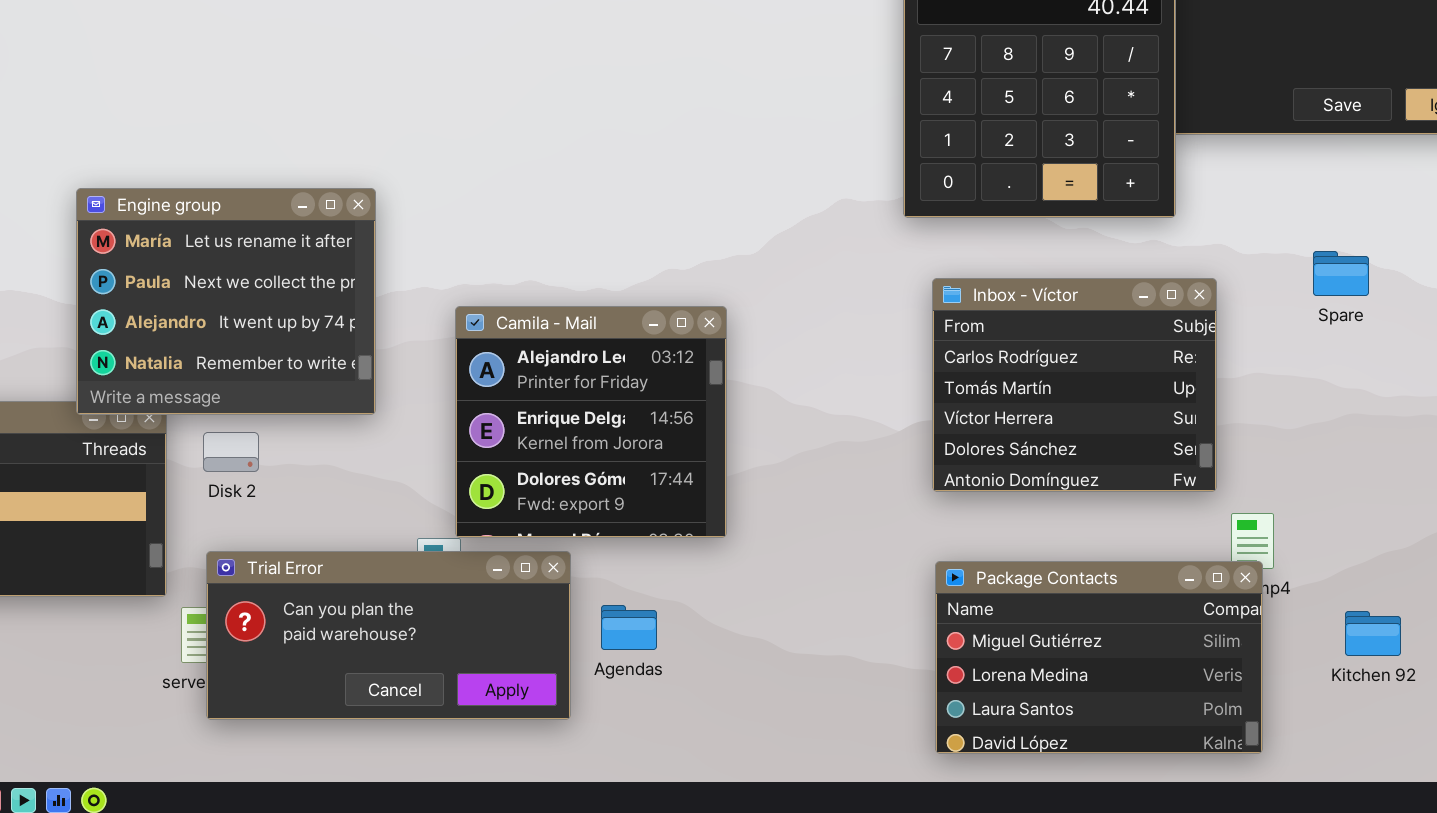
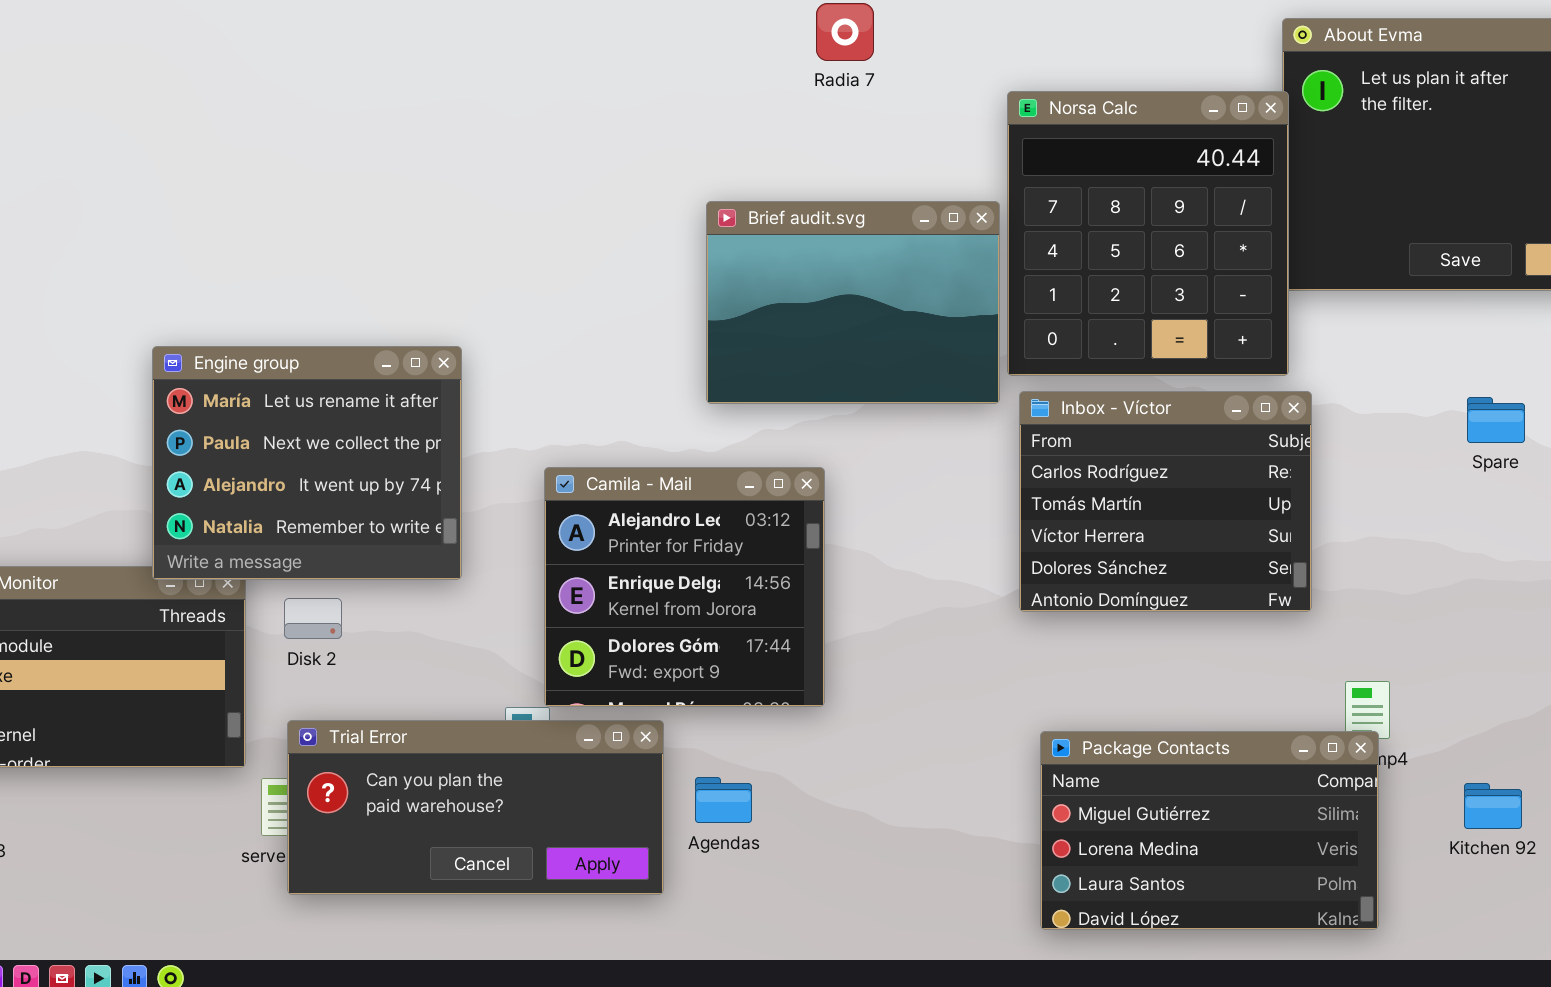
Brief audit.svg: none -> [706,201,1000,404], opened
Spare: [1313,251,1369,296] -> [1467,397,1525,443], moved
Inbox - Víctor: [932,278,1217,492] -> [1019,391,1312,612], moved

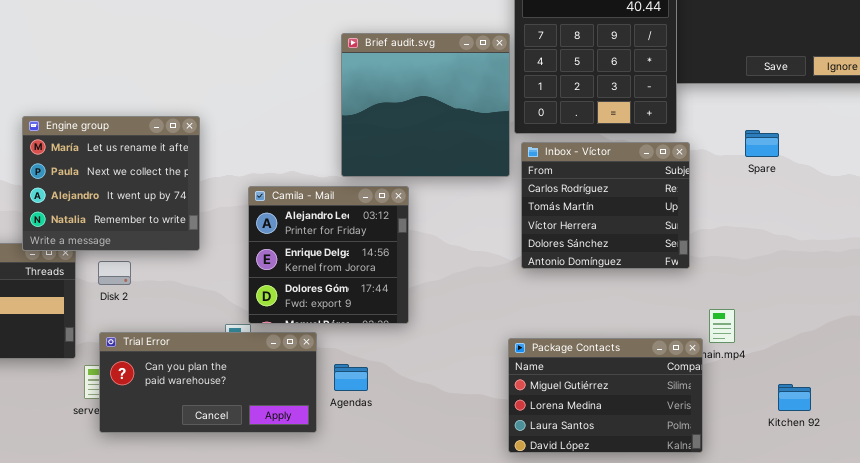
Brief audit.svg: [706,201,1000,404] -> [341,33,510,177], resized
Spare: [1467,397,1525,443] -> [745,130,779,157], moved
Package Contacts: [1040,731,1379,930] -> [508,338,703,453], moved
Kitchen 92: [1464,783,1522,829] -> [778,384,811,411], moved

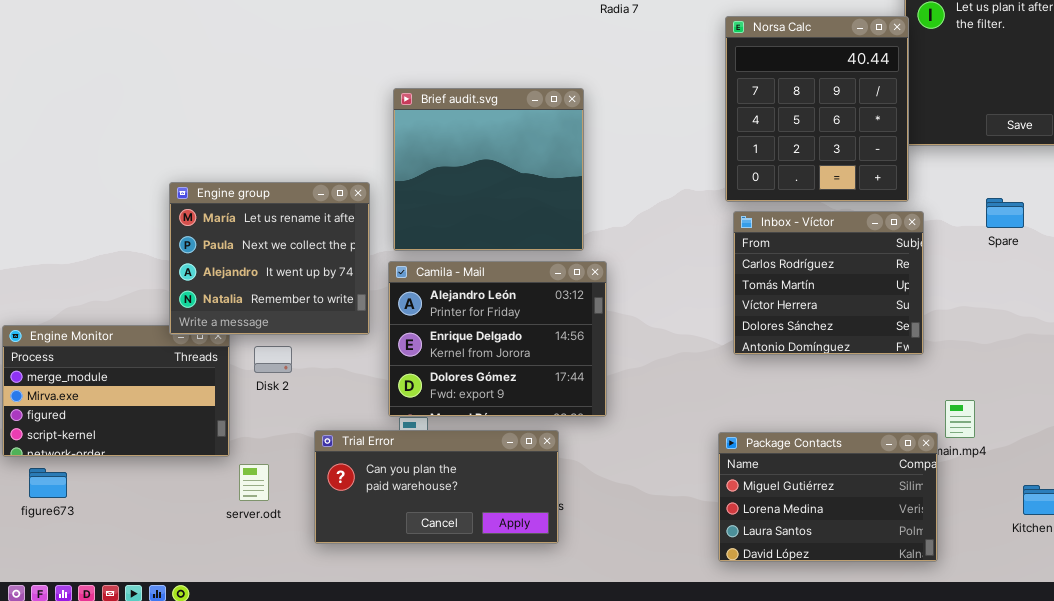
Brief audit.svg: [341,33,510,177] -> [393,88,584,251], moved
Camila - Mail: [248,186,409,324] -> [388,261,607,417], resized
Trial Error: [99,332,317,433] -> [314,430,559,544], moved

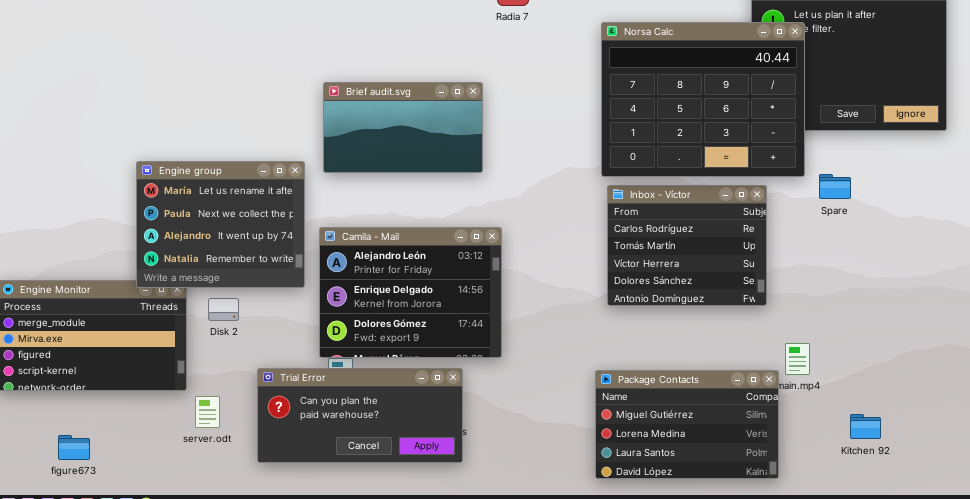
Norsa Calc: [725,16,909,202] -> [601,22,805,177], resized
Brief audit.svg: [393,88,584,251] -> [323,82,483,173], resized
figure673: [29,468,67,498] -> [58,435,90,460], moved

